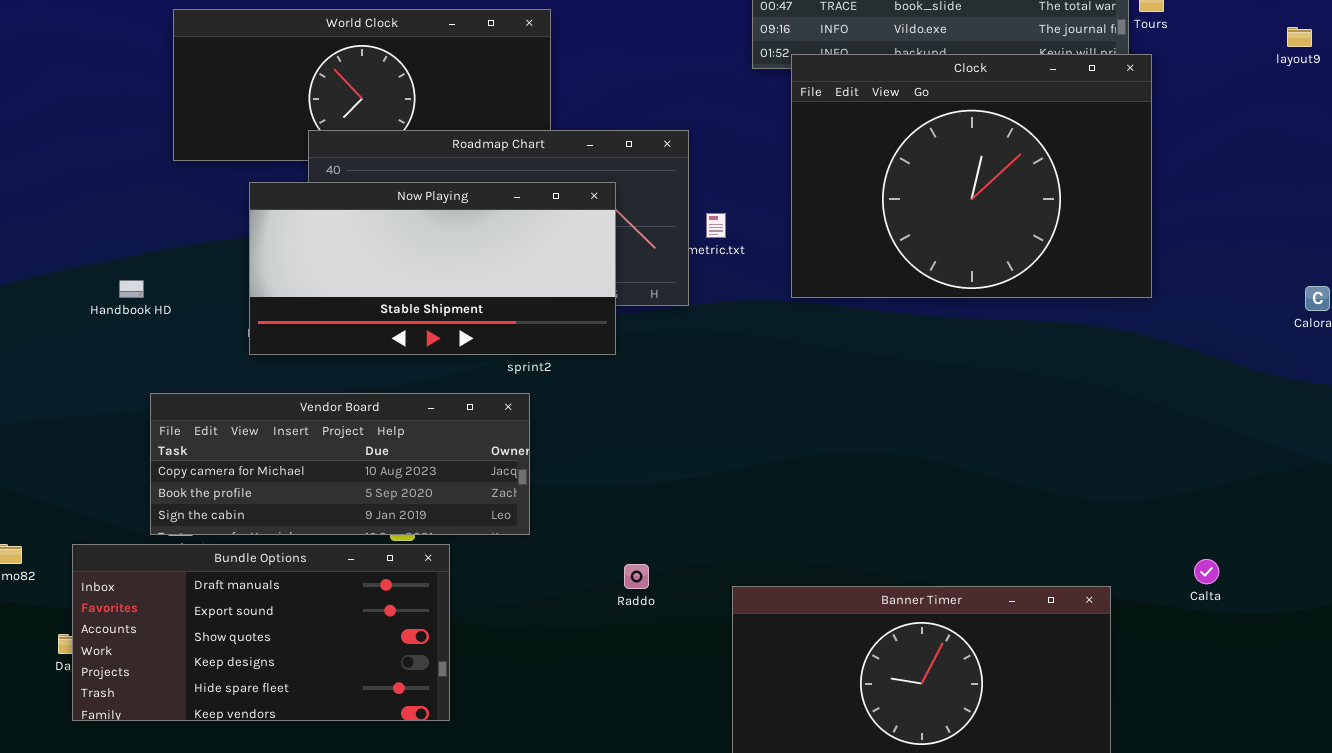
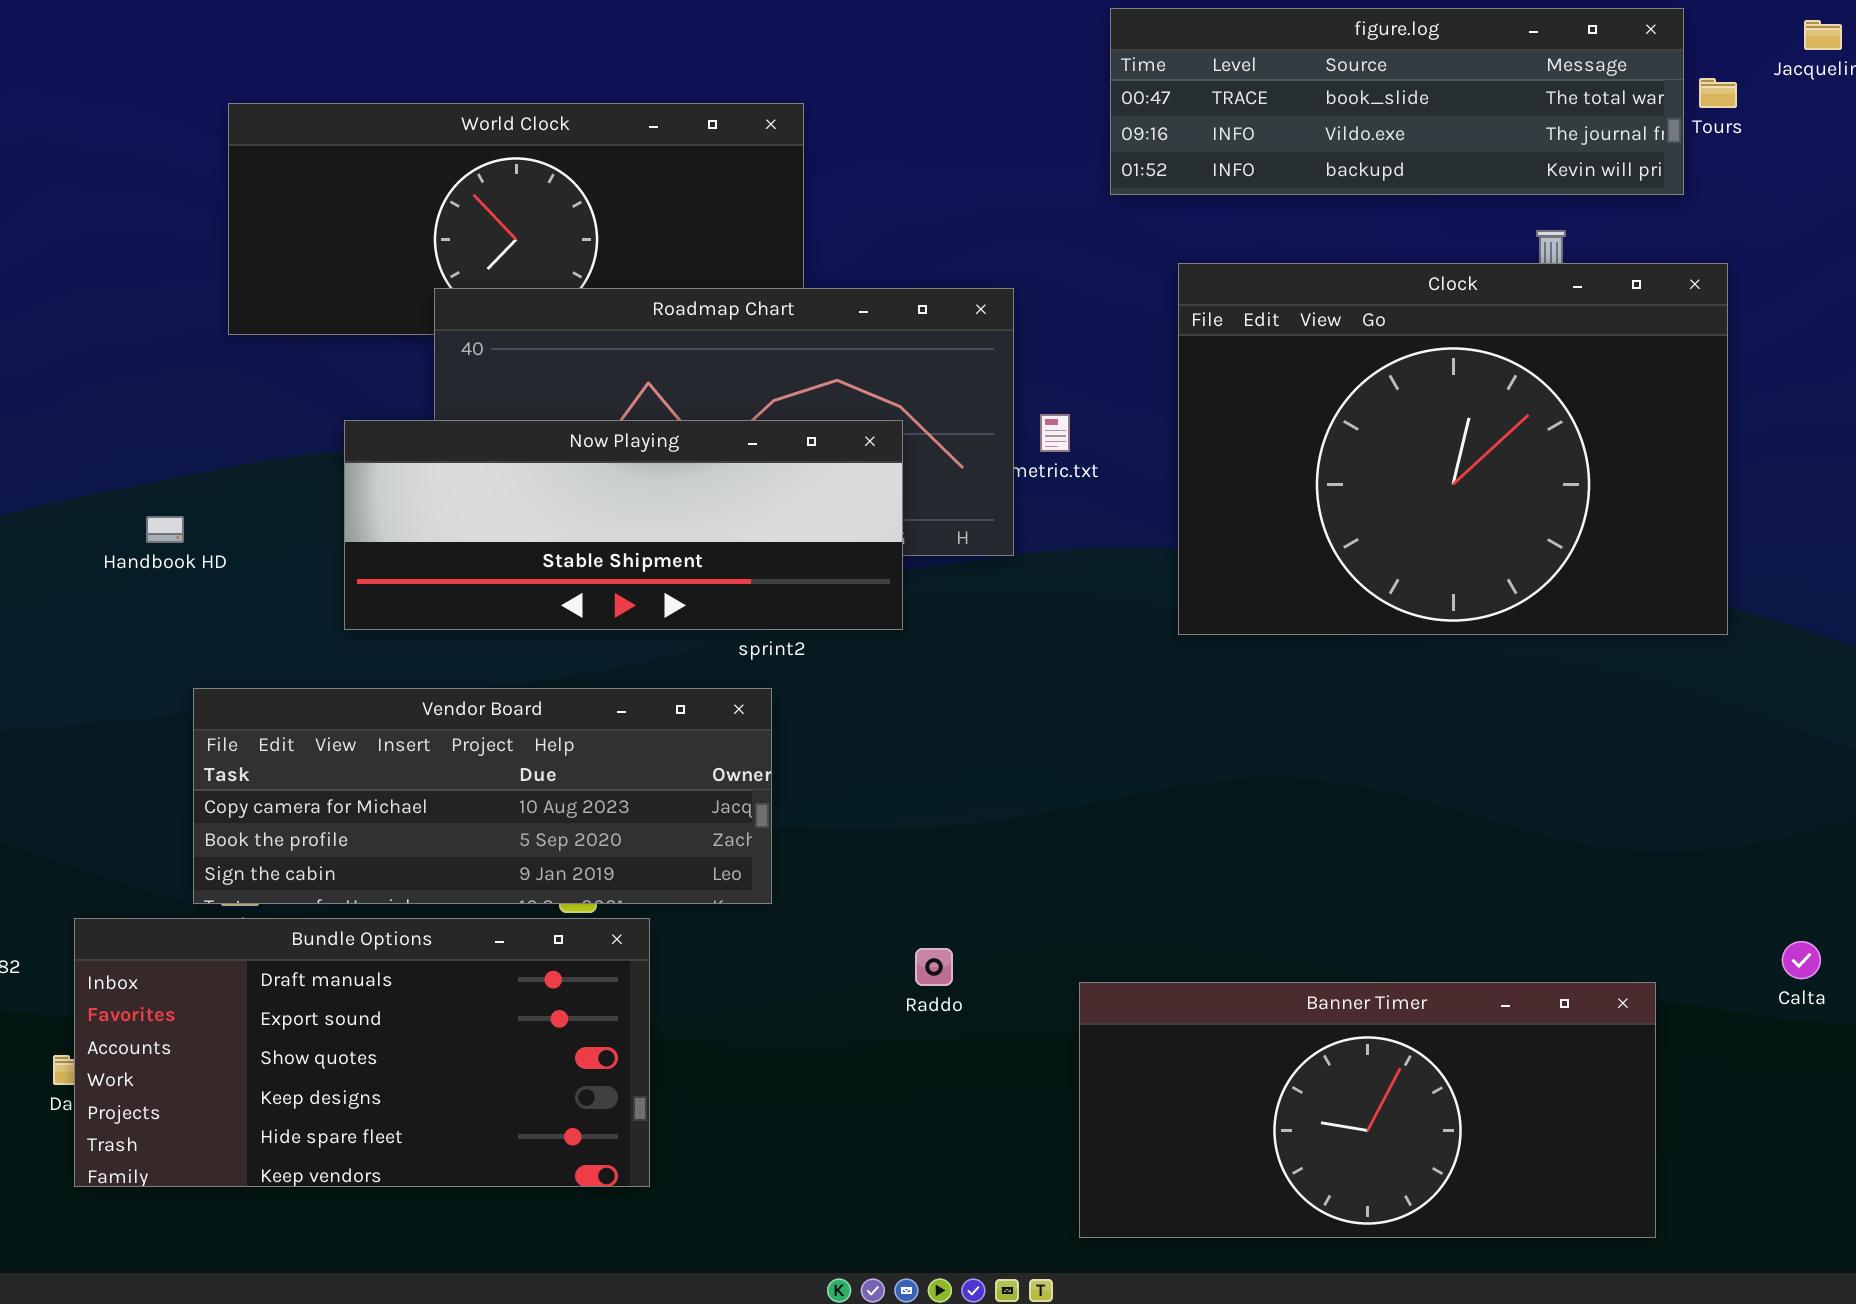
Clock: [791,54,1152,298] -> [1178,263,1728,635], moved
Now Playing: [249,182,616,355] -> [344,420,903,630], resized

